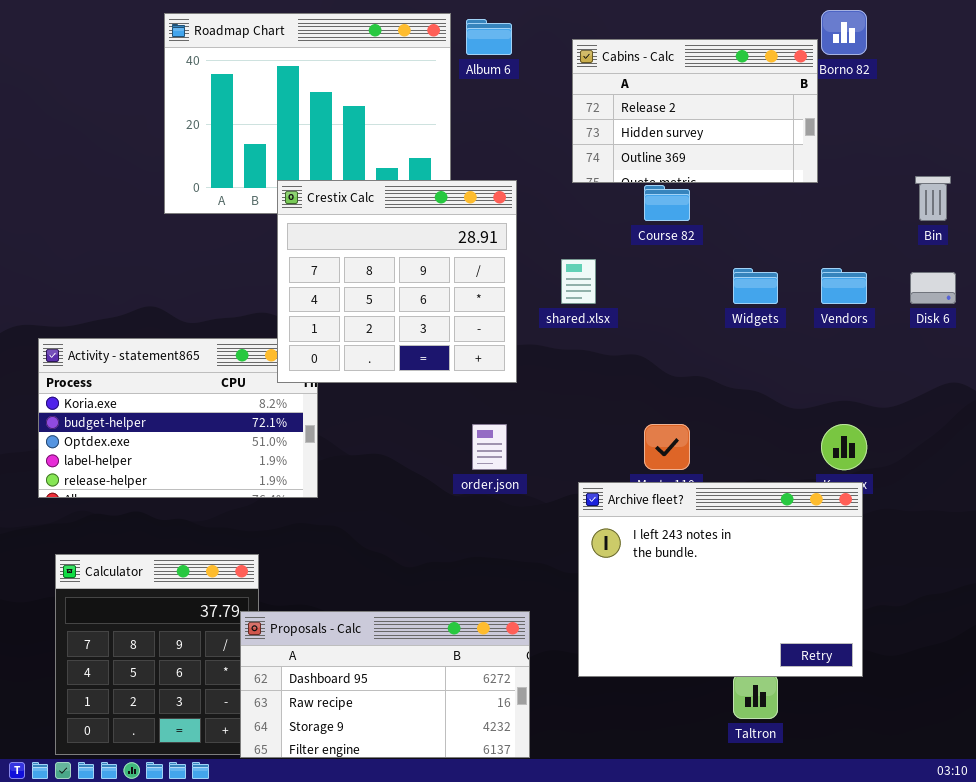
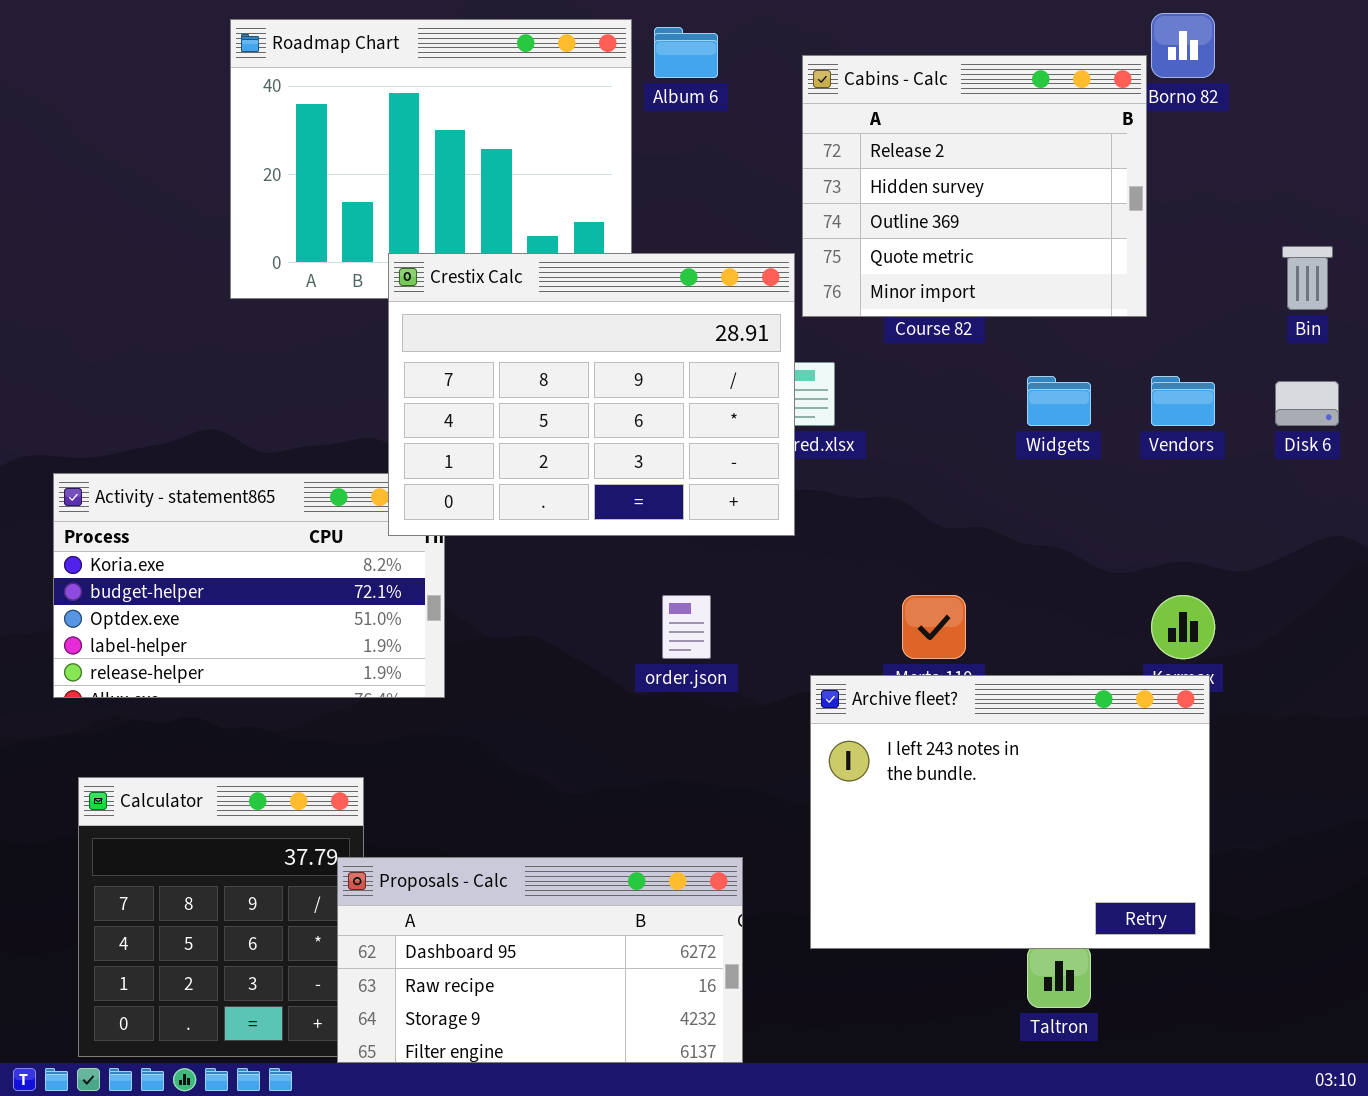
Cabins - Calc: [572,39,818,183] -> [802,55,1147,317], resized
Crestix Calc: [277,180,517,383] -> [388,253,795,536], resized

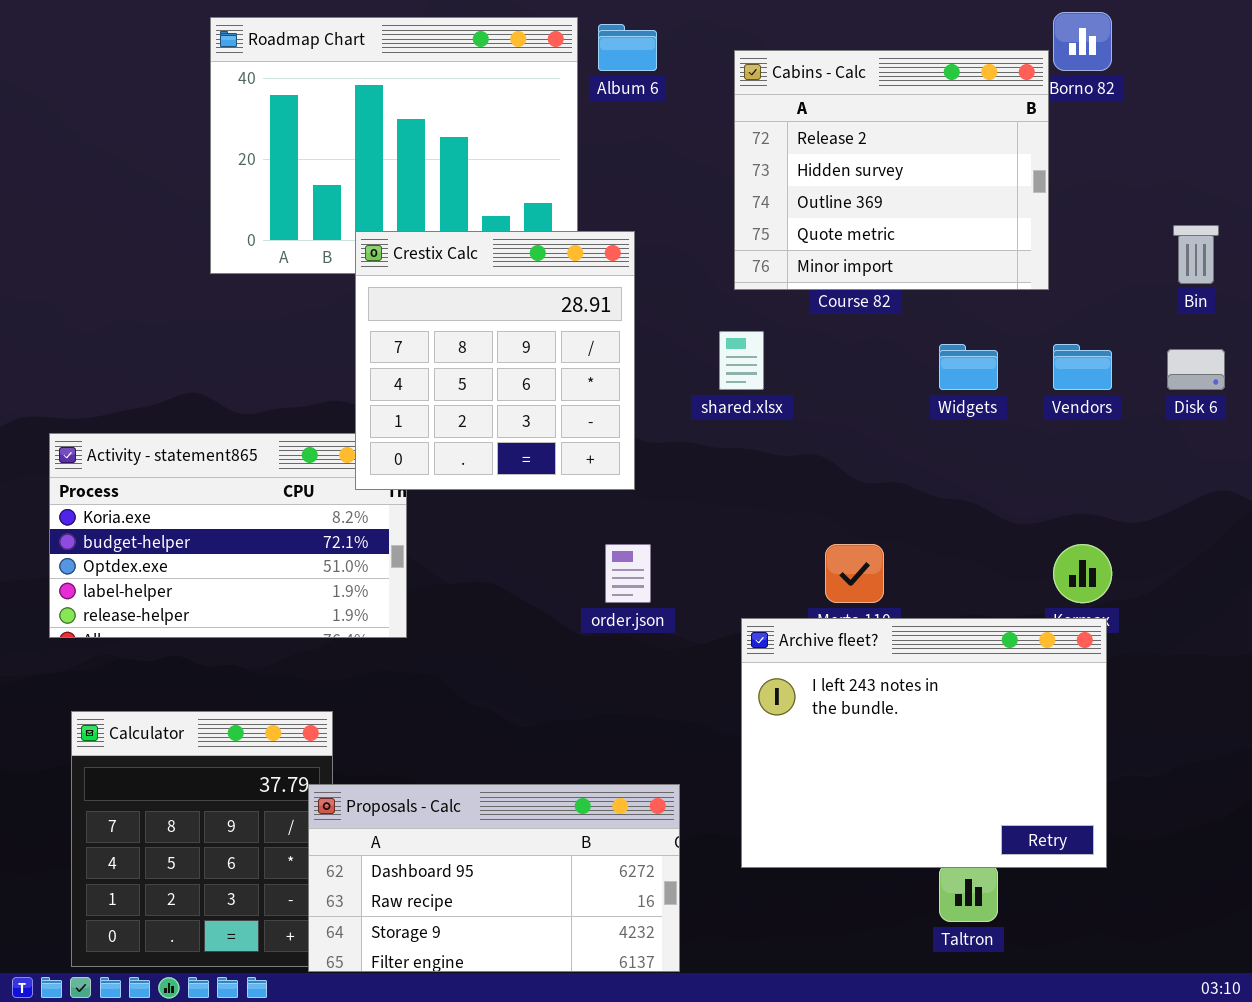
Crestix Calc: [388,253,795,536] -> [355,231,635,490], resized

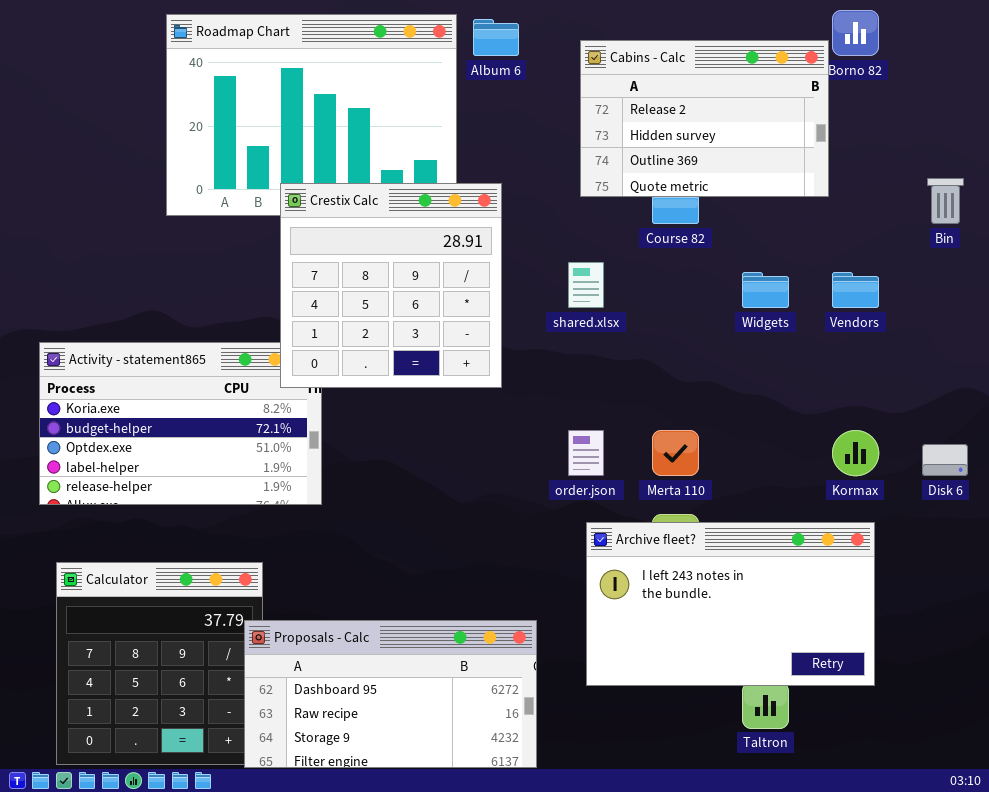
Cabins - Calc: [734,50,1049,290] -> [580,40,829,197], resized
Disk 6: [1167,349,1225,390] -> [922,444,968,476], moved
order.json: [605,544,651,603] -> [568,430,604,476], moved
Archive fleet?: [741,618,1107,868] -> [586,522,875,686], resized

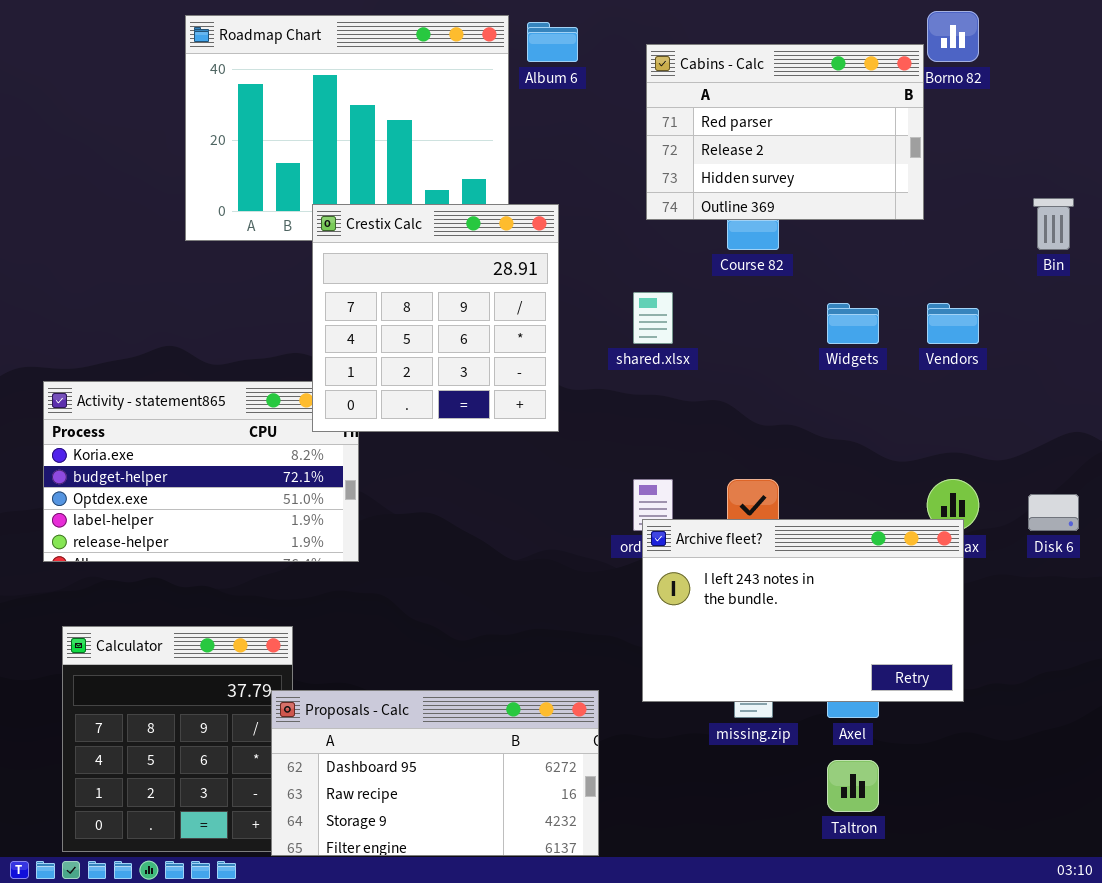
Cabins - Calc: [580,40,829,197] -> [646,44,924,220], scrolled up 1 row
Archive fleet?: [586,522,875,686] -> [642,519,964,702], moved

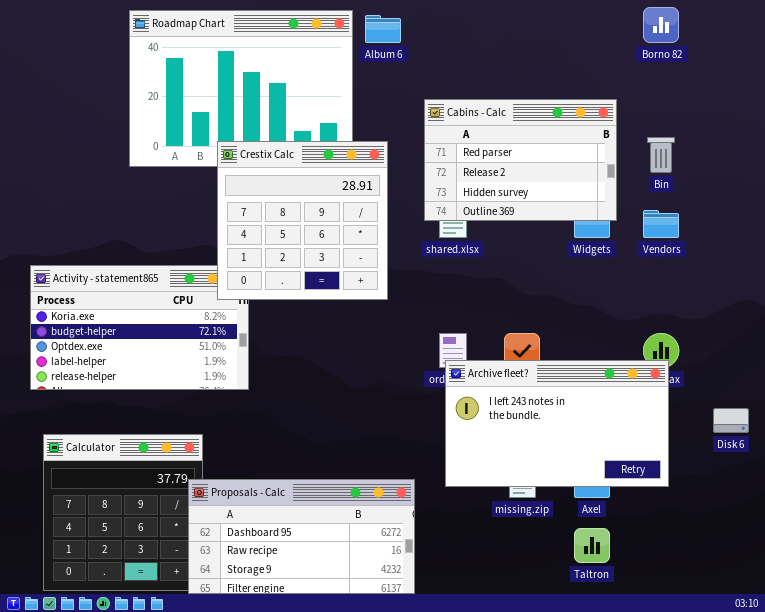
Cabins - Calc: [646,44,924,220] -> [424,99,617,221], moved
Bin: [1033,198,1074,250] -> [647,137,675,173], moved
Disk 6: [1028,494,1079,531] -> [713,408,749,433], moved

